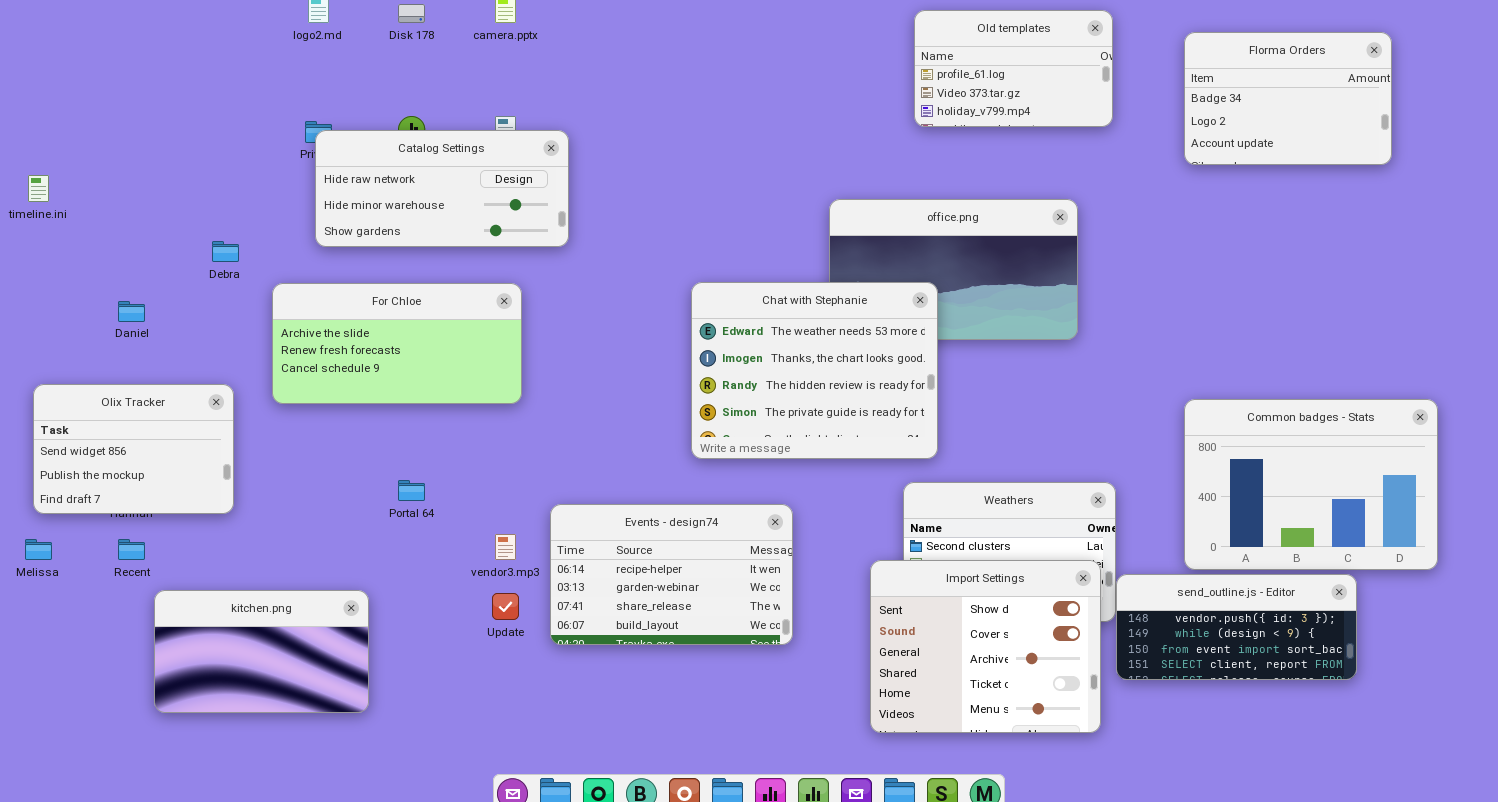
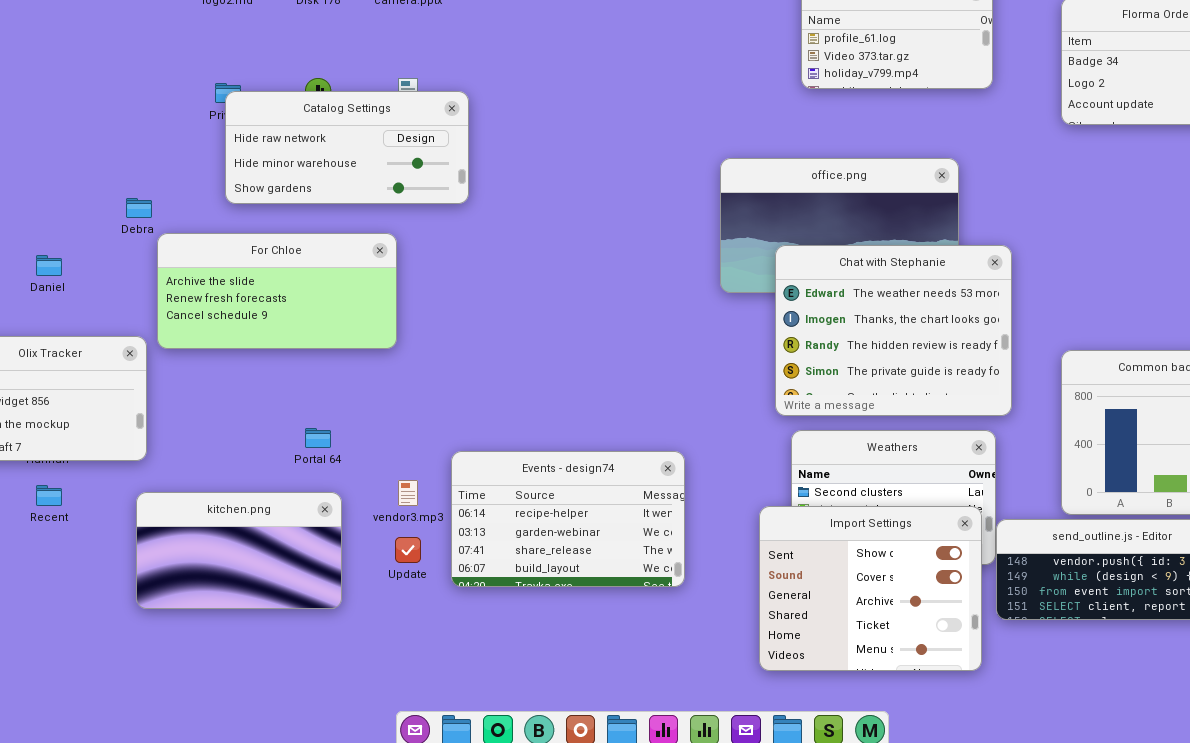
Chat with Stephanie: [691,282,938,459] -> [775,245,1012,416], moved
For Chloe: [272,283,522,404] -> [157,233,397,349], moved
kitchen.png: [154,590,369,713] -> [136,492,342,609], moved

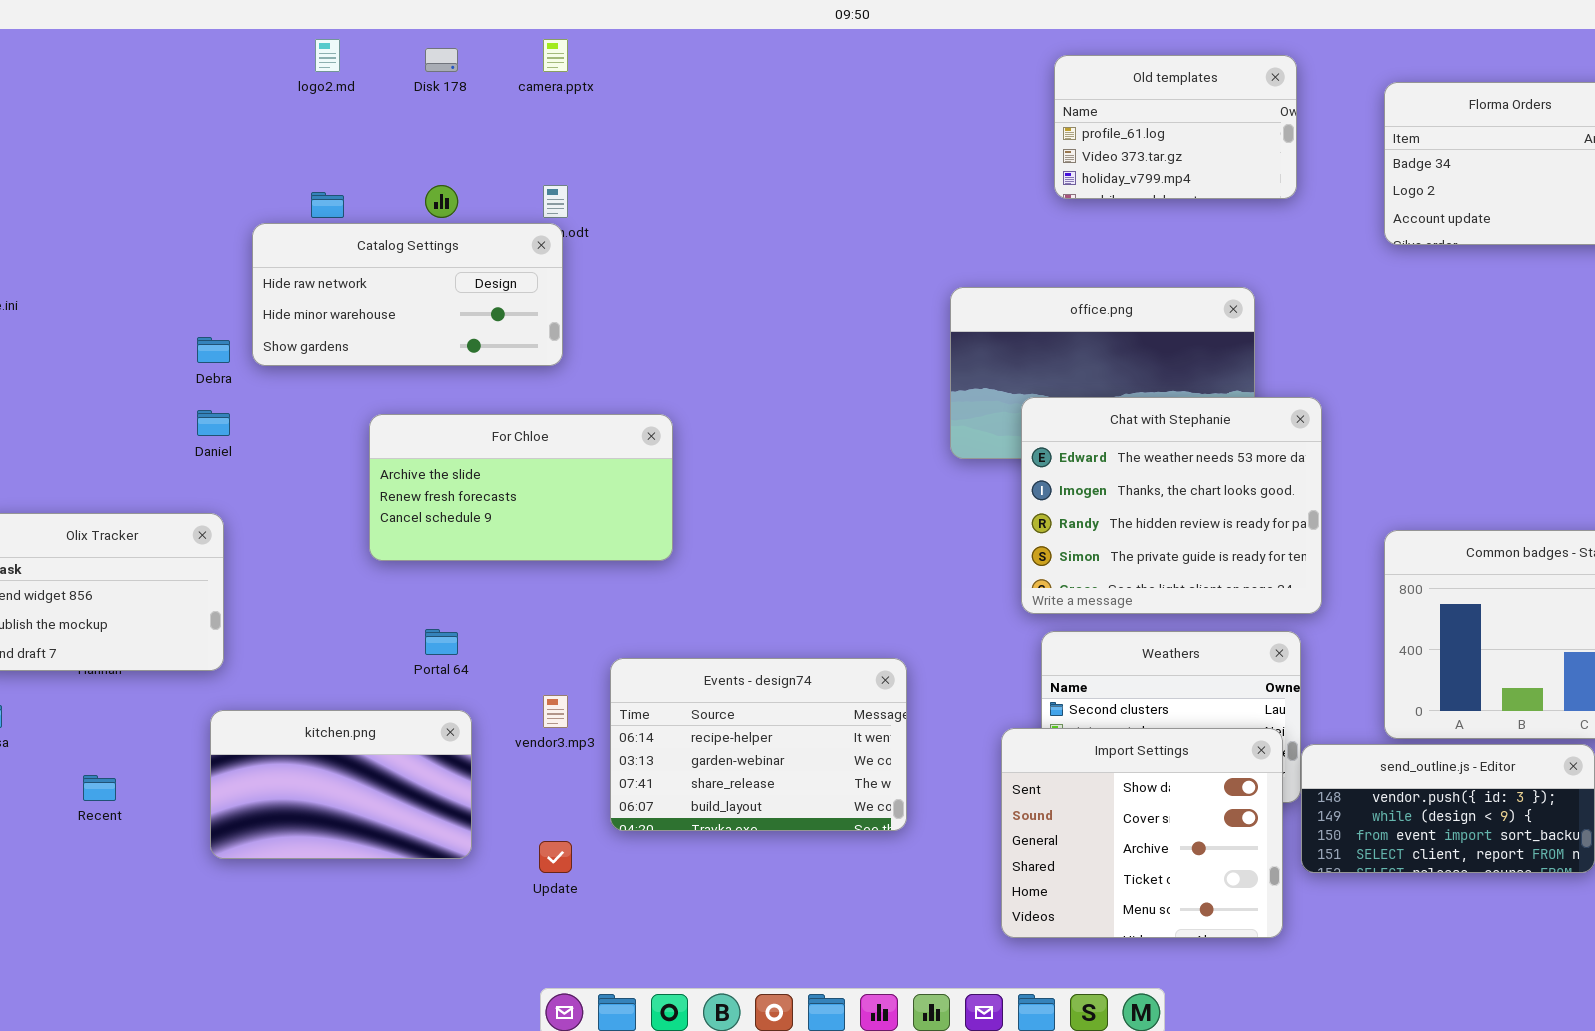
Catalog Settings: [225,91,469,204] -> [252,223,563,366], moved
For Chloe: [157,233,397,349] -> [369,414,673,561], moved
Daniel: [36,255,62,276] -> [197,410,230,436], moved
Recent: [36,485,62,506] -> [83,775,116,801], moved
Update: [395,537,421,563] -> [539,841,572,873], moved

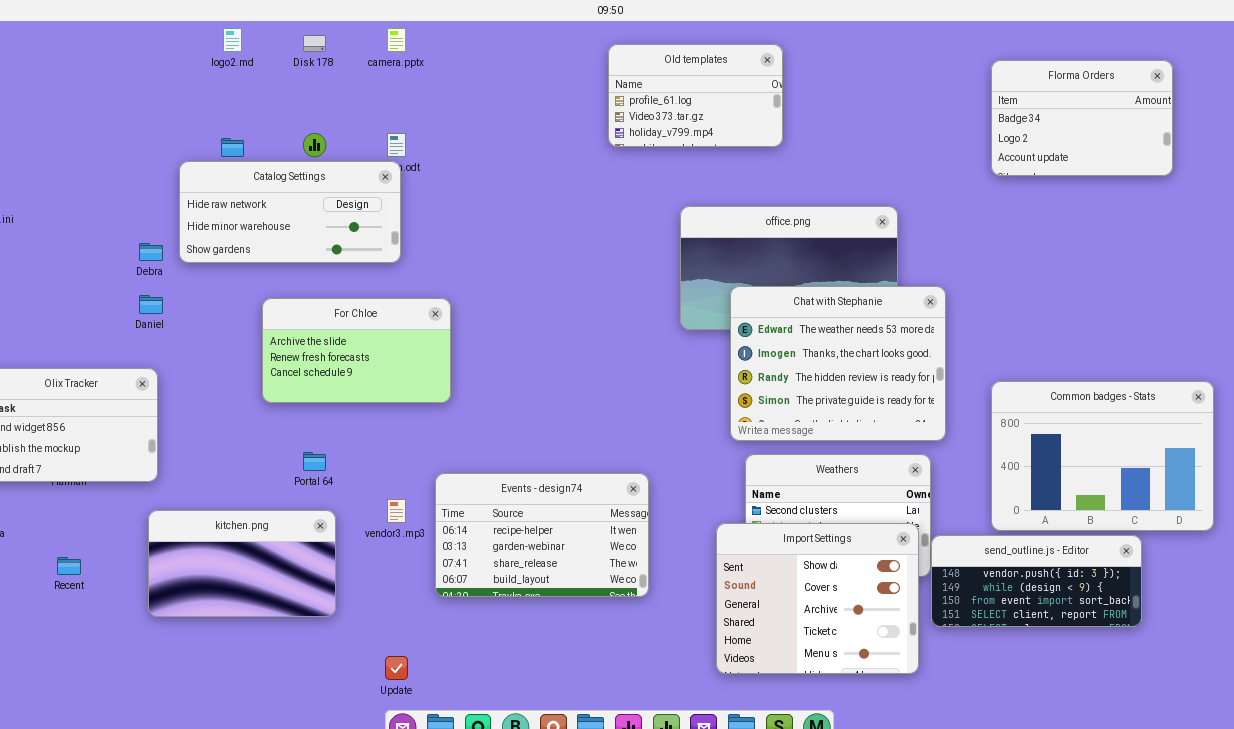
Old templates: [1054,55,1297,199] -> [608,44,783,147], moved
For Chloe: [369,414,673,561] -> [262,298,451,403], resized
Update: [539,841,572,873] -> [385,656,408,680], moved

